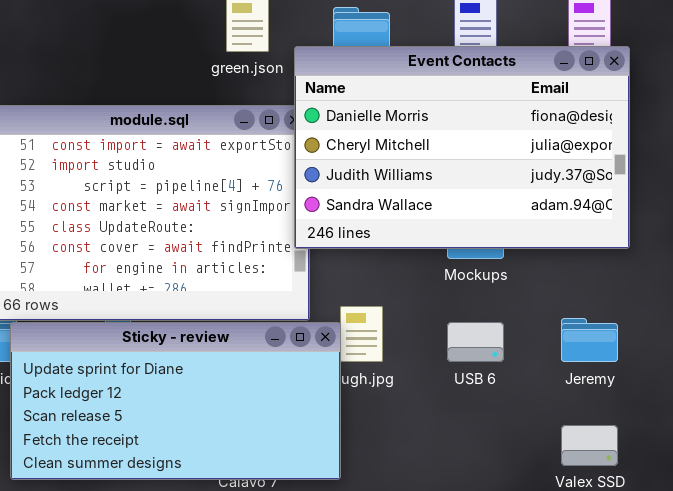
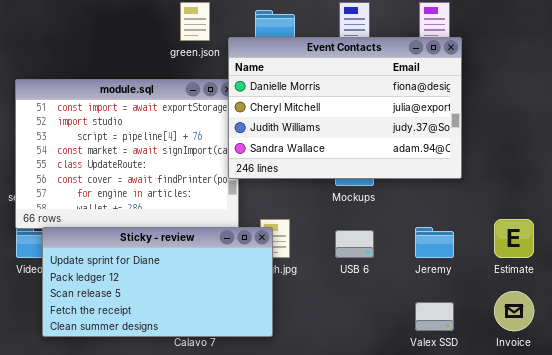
Sticky - review: [10,322,341,480] -> [42,227,273,337], moved

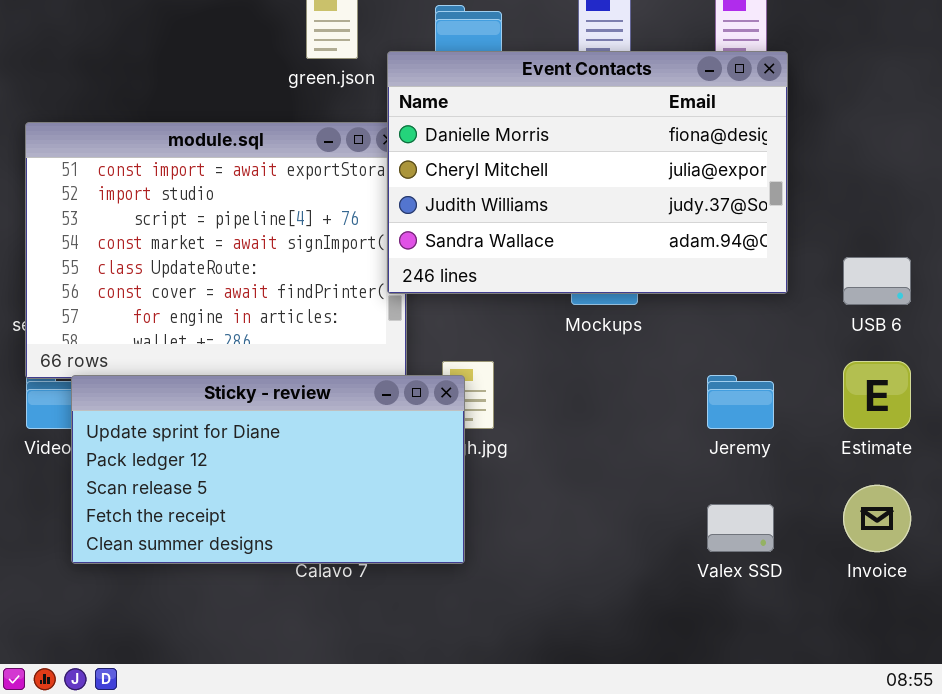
USB 6: [335,230,374,258] -> [843,257,911,305], moved

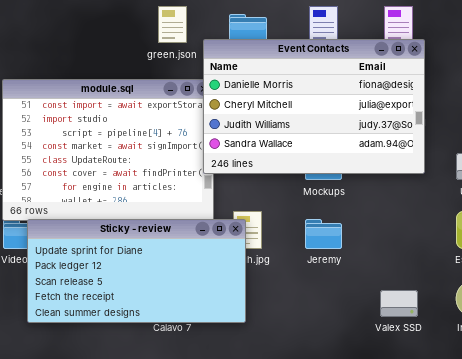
Jeremy: [707,375,774,429] -> [305,219,342,249], moved

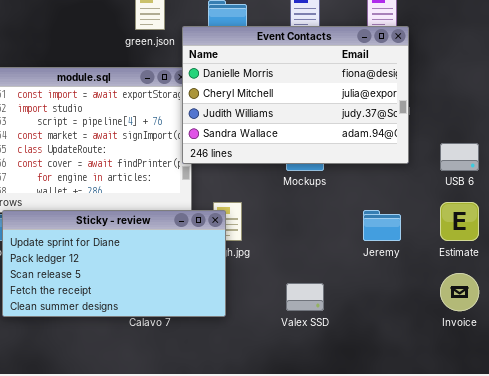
Jeremy: [305,219,342,249] -> [363,210,401,241], moved
Valex SSD: [380,290,418,317] -> [286,283,324,311], moved

